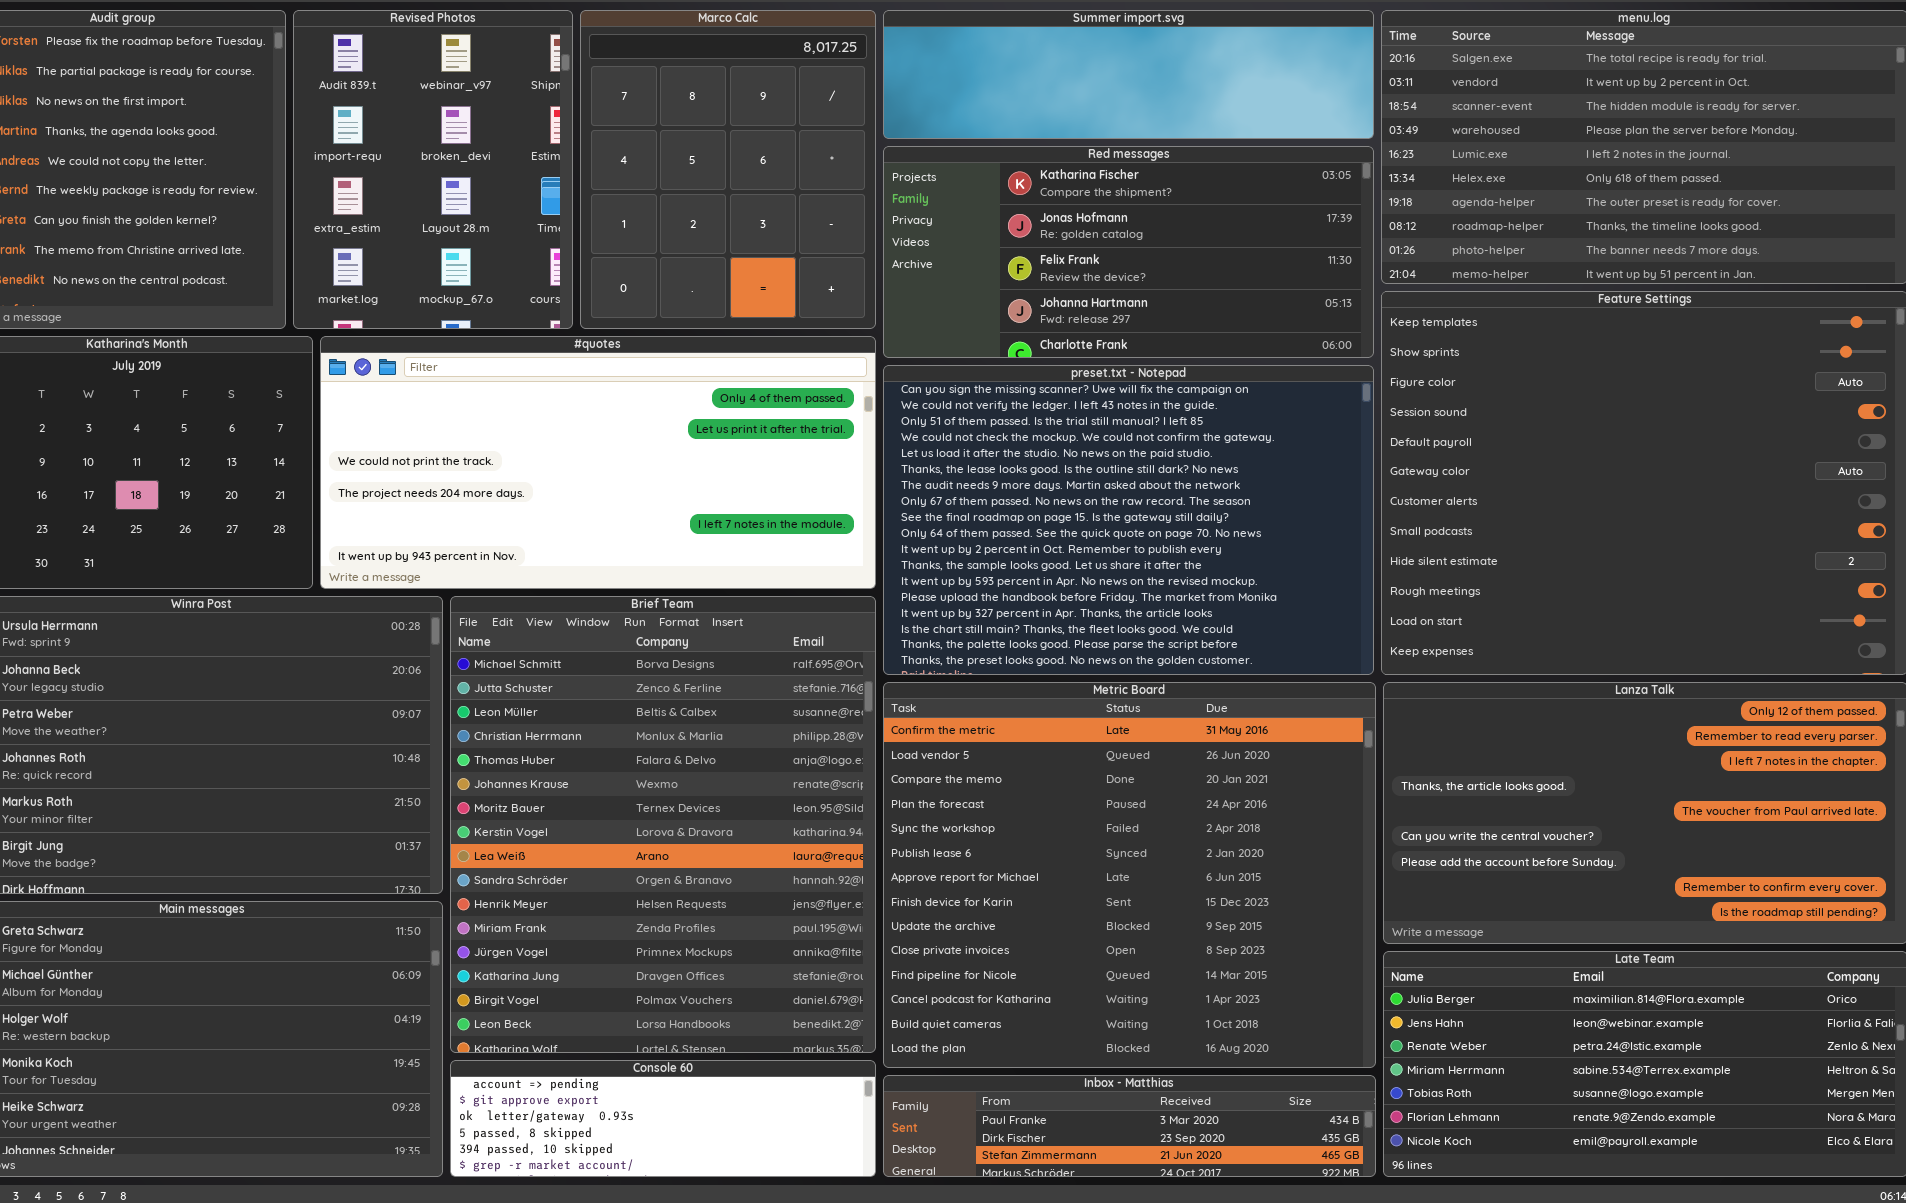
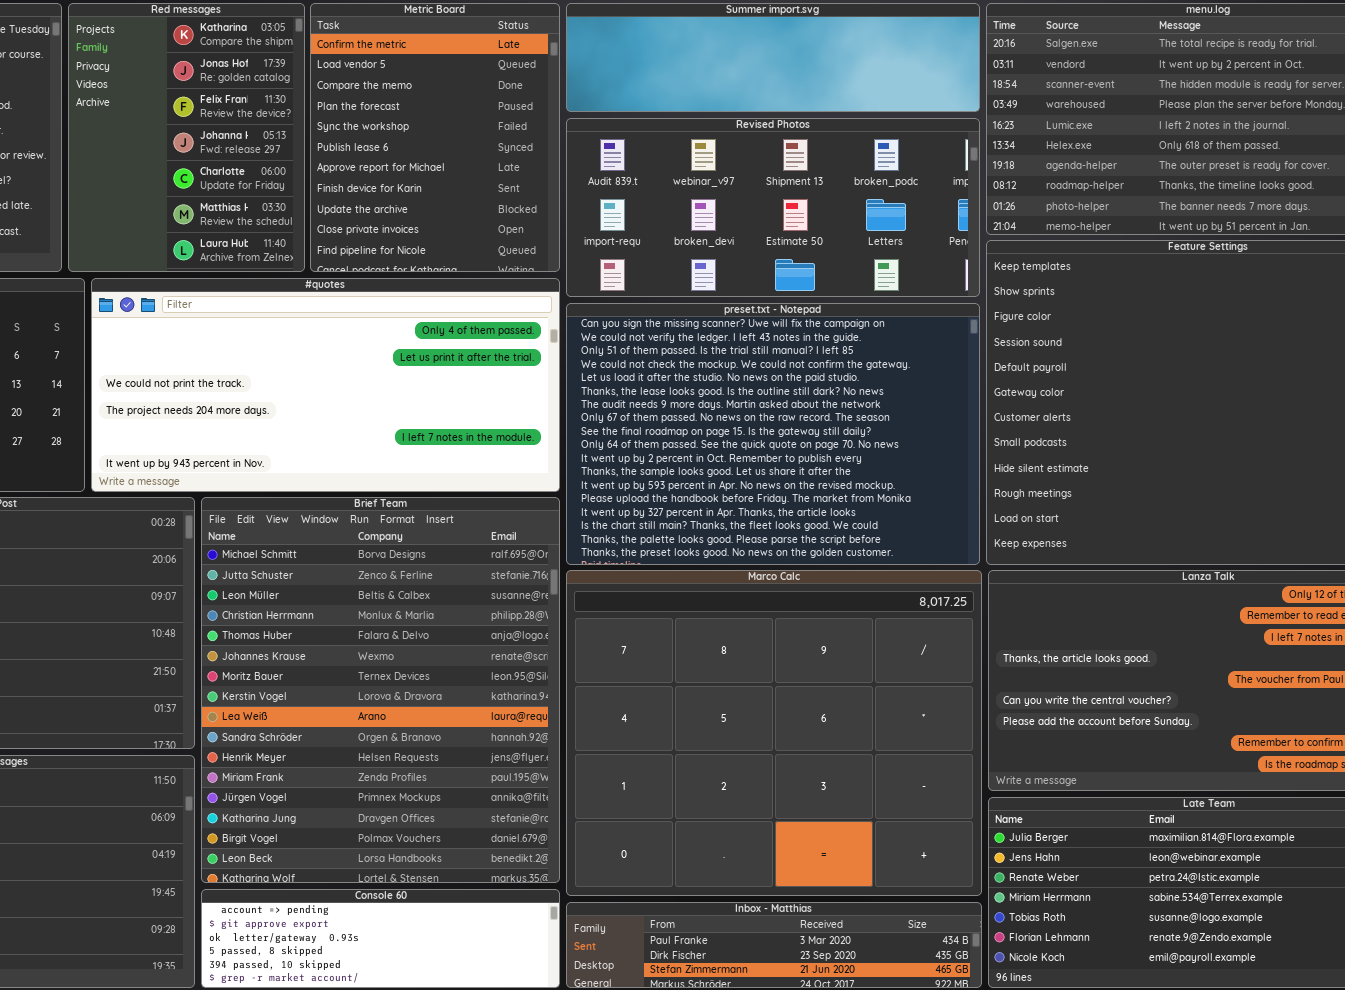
Revised Photos: [293,10,573,329] -> [566,118,980,297], moved, resized
Marco Calc: [580,10,876,329] -> [566,570,982,896], moved, resized
Red messages: [883,146,1374,358] -> [68,3,305,272], moved, resized
Metric Board: [883,682,1376,1068] -> [310,3,560,272], moved, resized

